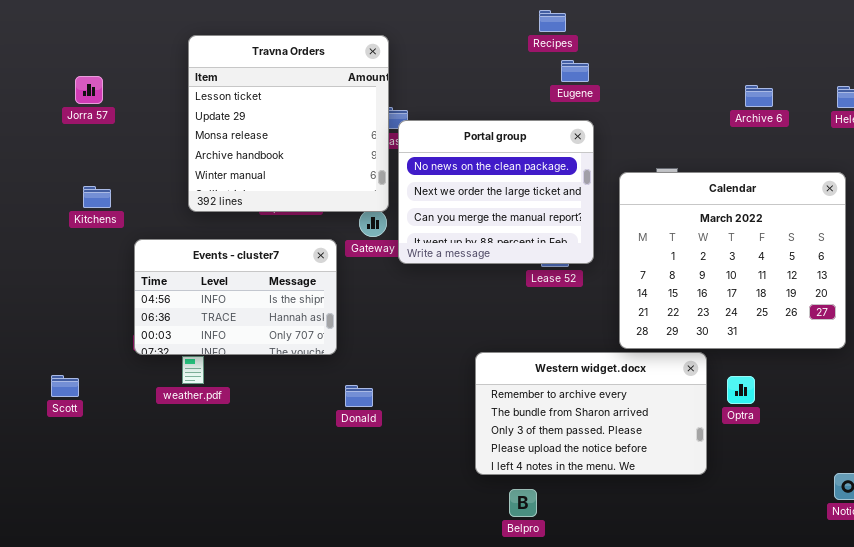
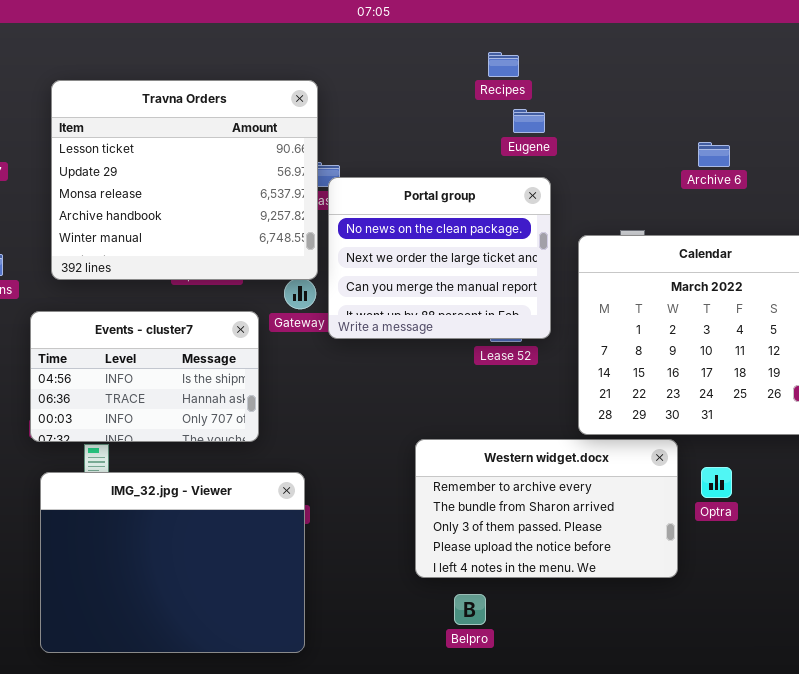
Travna Orders: [188,35,389,212] -> [51,80,318,280], resized
Archive 6: [745,85,773,107] -> [698,142,730,167], moved
IMG_32.jpg - Viewer: none -> [40,472,305,653], opened

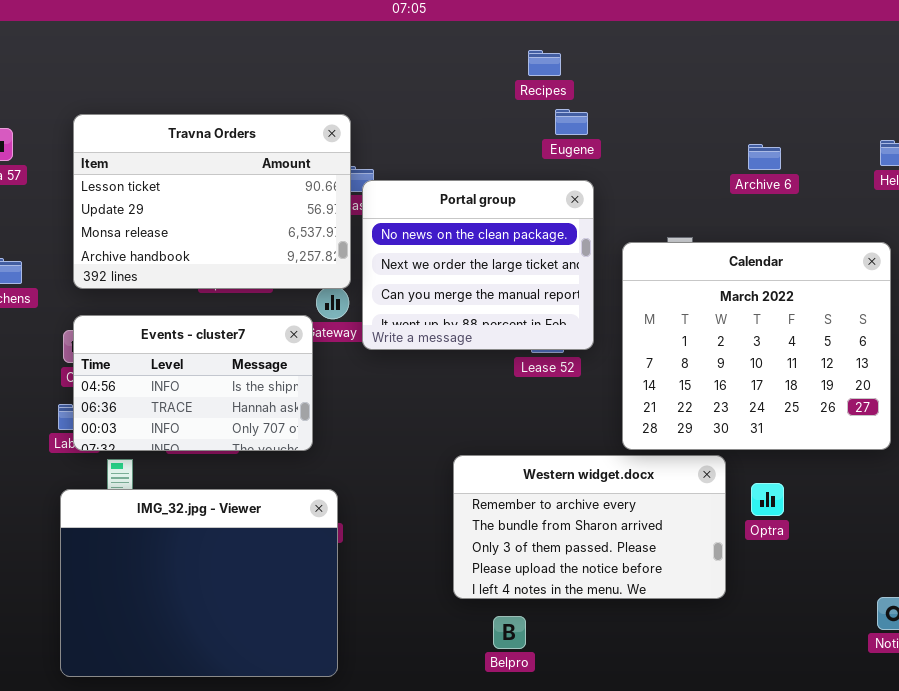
Travna Orders: [51,80,318,280] -> [73,114,351,289], resized
Events - cluster7: [30,311,259,442] -> [73,315,313,451], moved

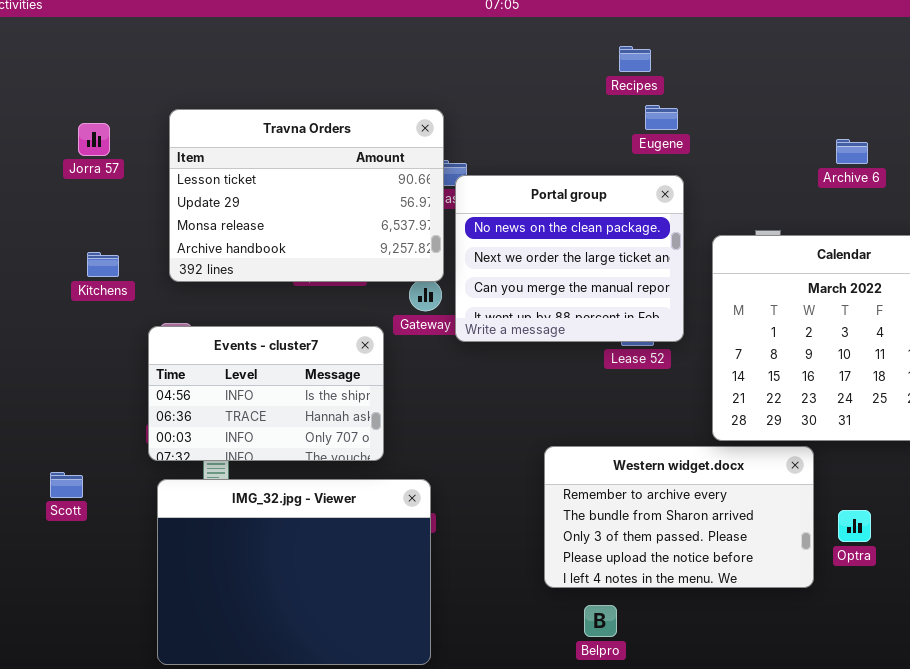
Events - cluster7: [73,315,313,451] -> [148,326,384,461], moved
Optra: [751,483,784,516] -> [838,510,871,542], moved

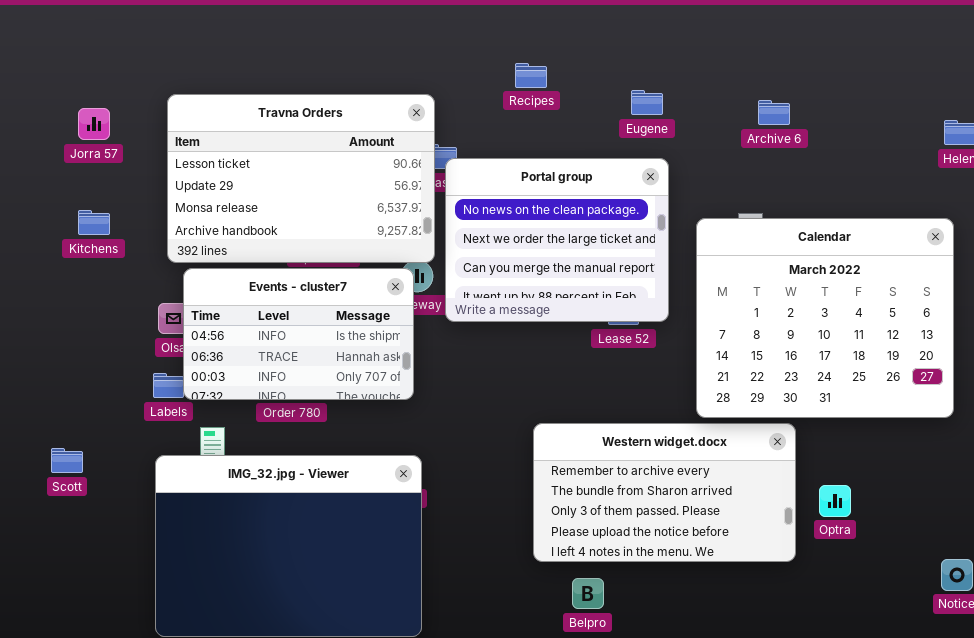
Recipes: [619,46,651,72] -> [515,63,547,88], moved
Archive 6: [836,139,868,164] -> [758,100,790,125], moved
Kitchens: [87,252,119,277] -> [78,210,110,235], moved
Events - cluster7: [148,326,384,461] -> [183,268,414,400], moved

